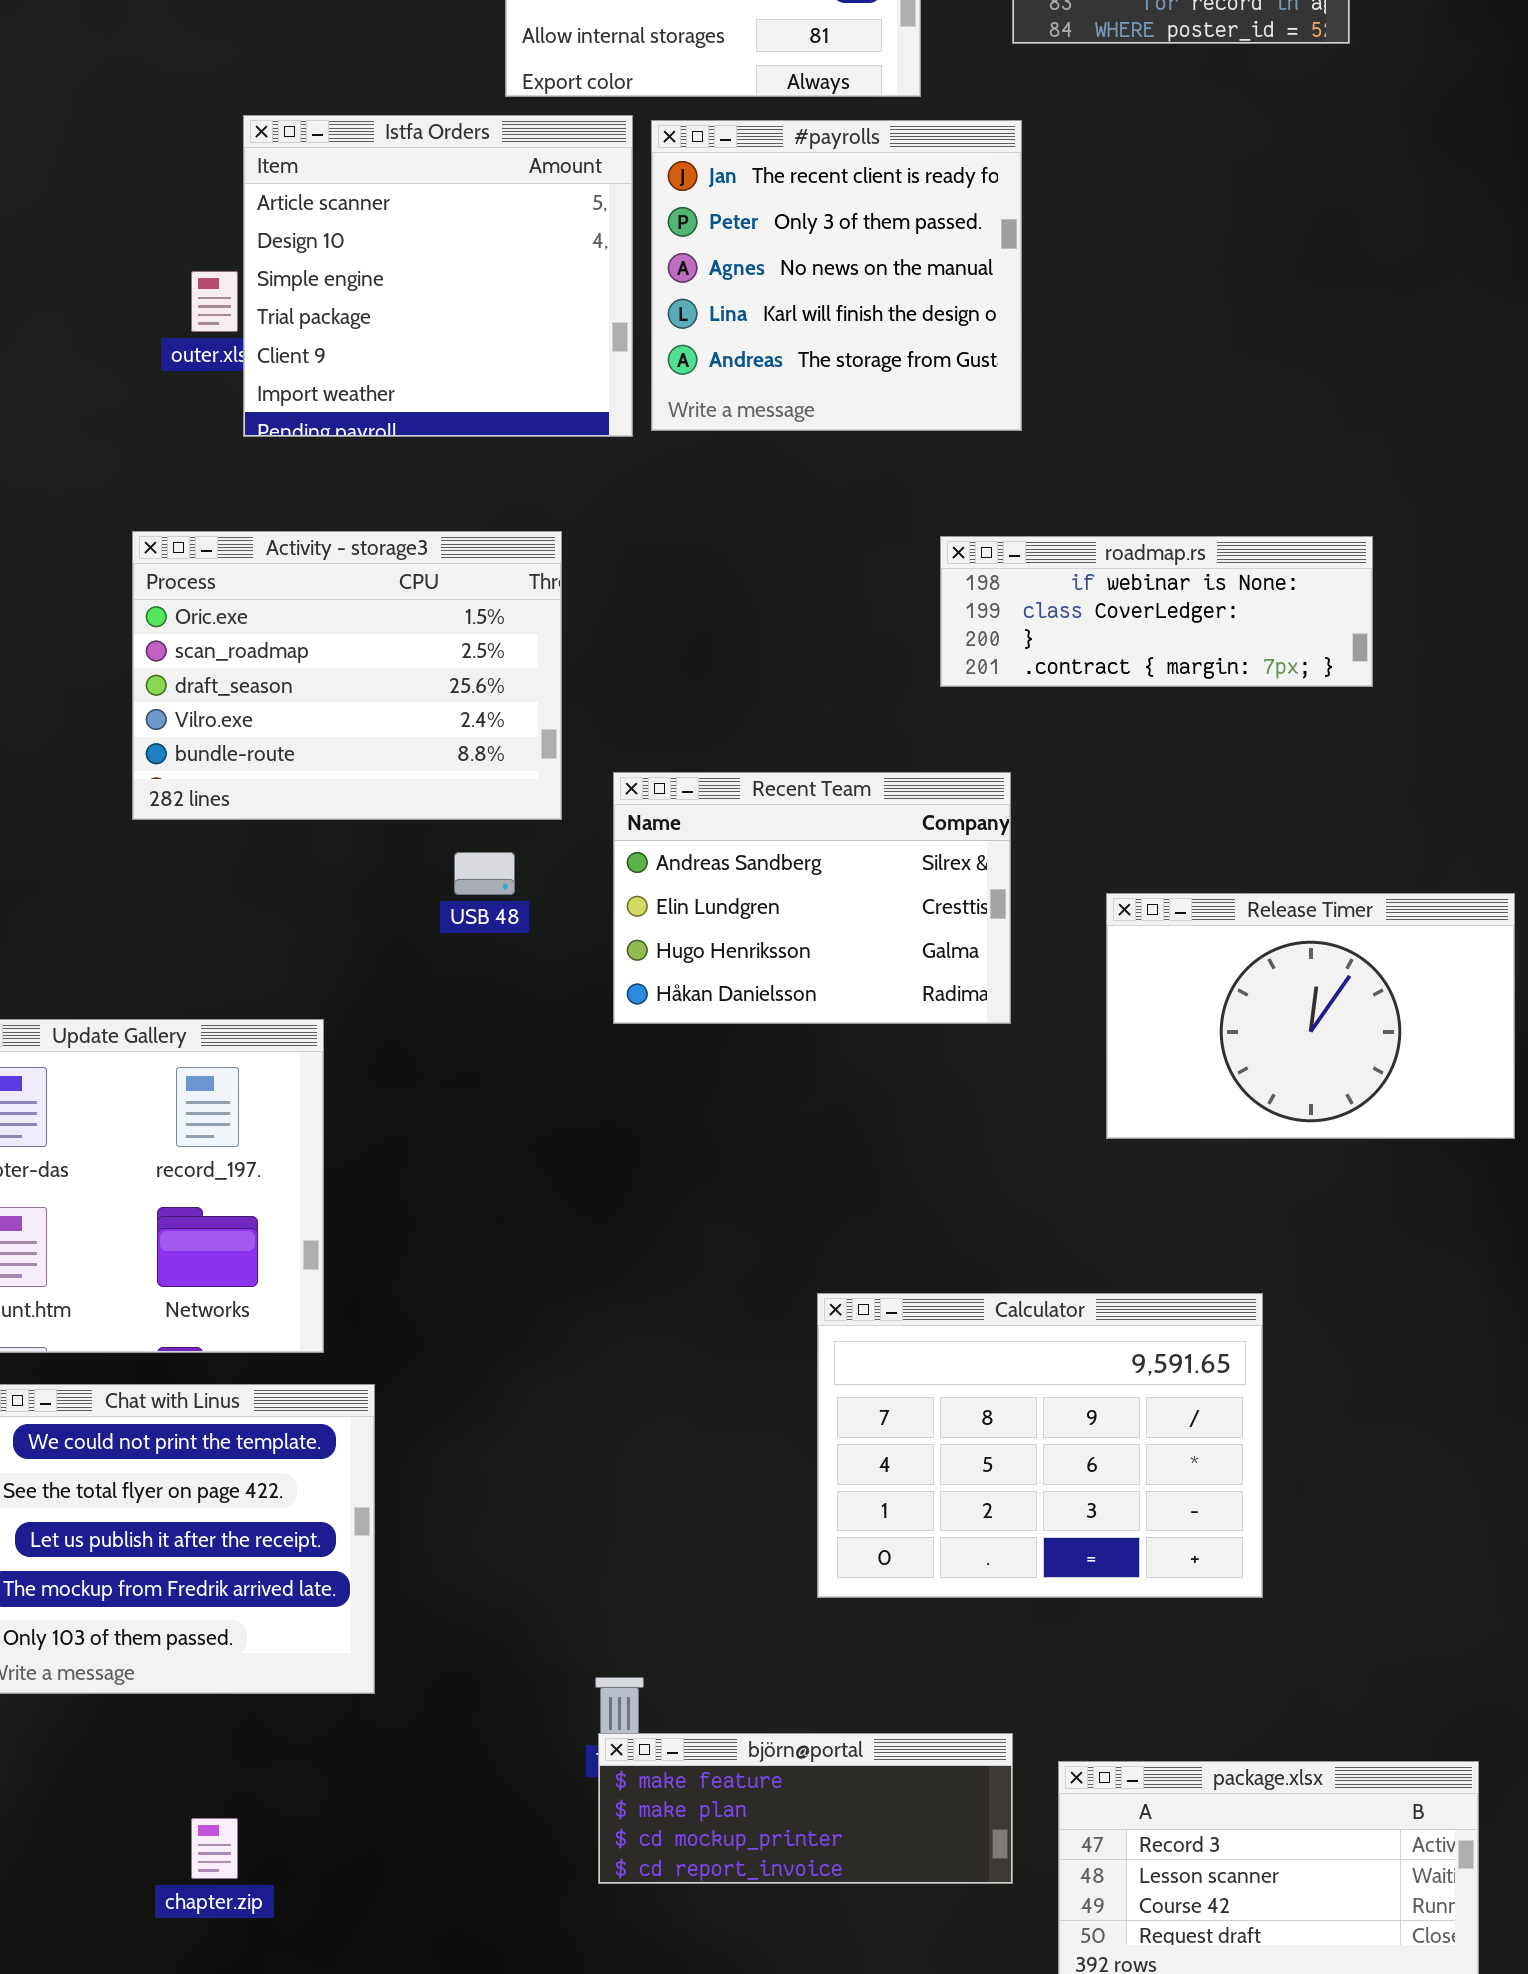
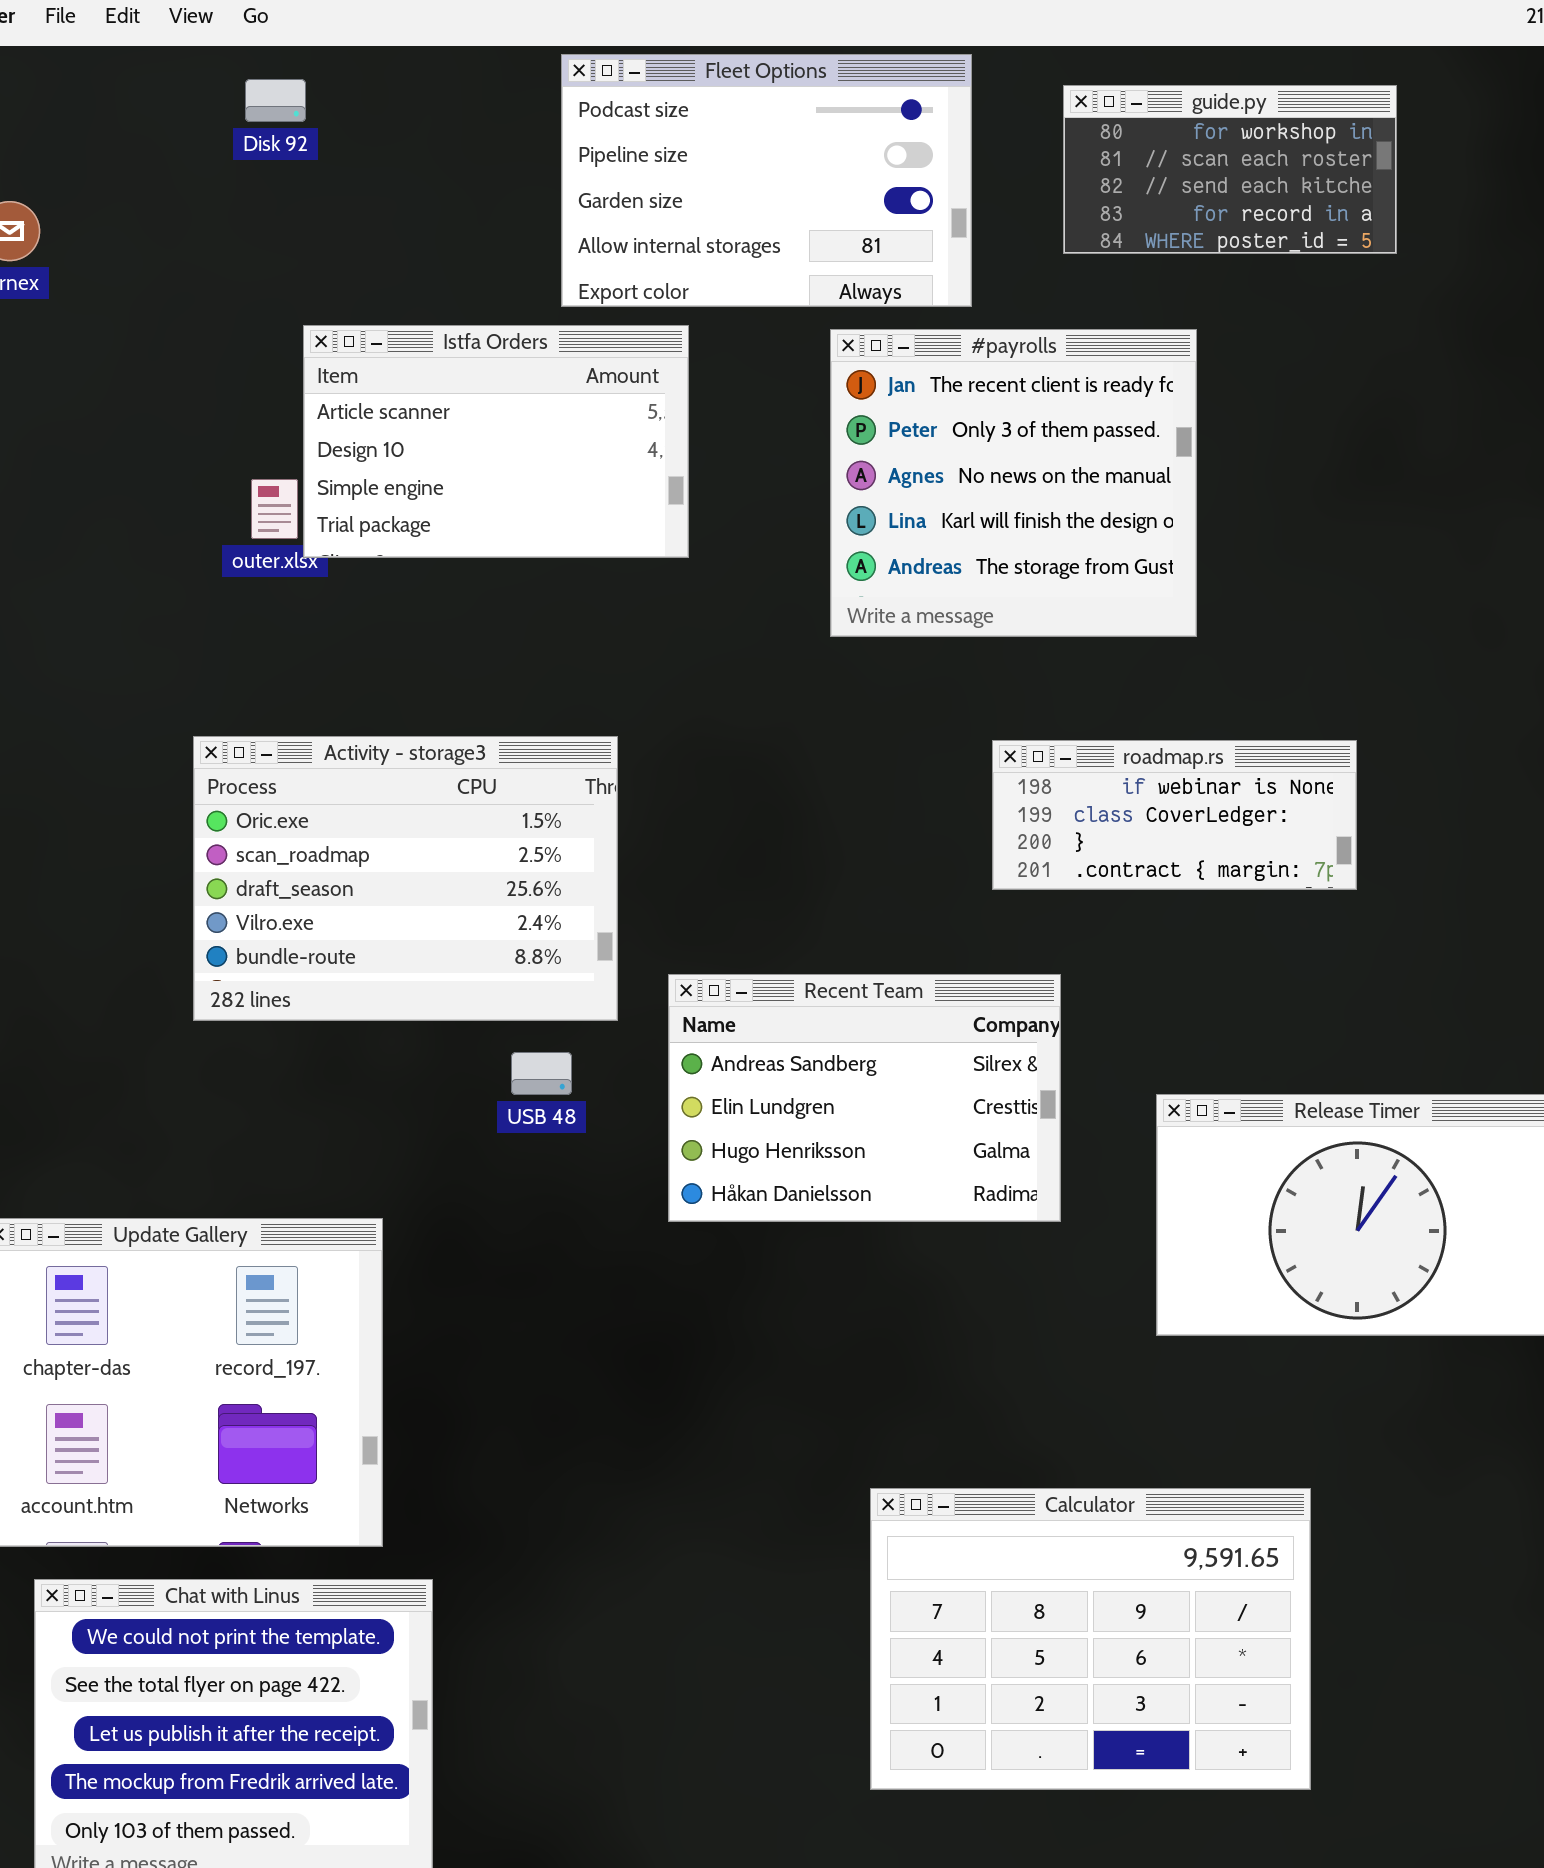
Istfa Orders: [243,115,633,437] -> [303,325,689,558], resized
#payrolls: [651,120,1022,431] -> [830,329,1197,637], moved
roadmap.rs: [940,536,1373,687] -> [992,740,1357,890], resized

